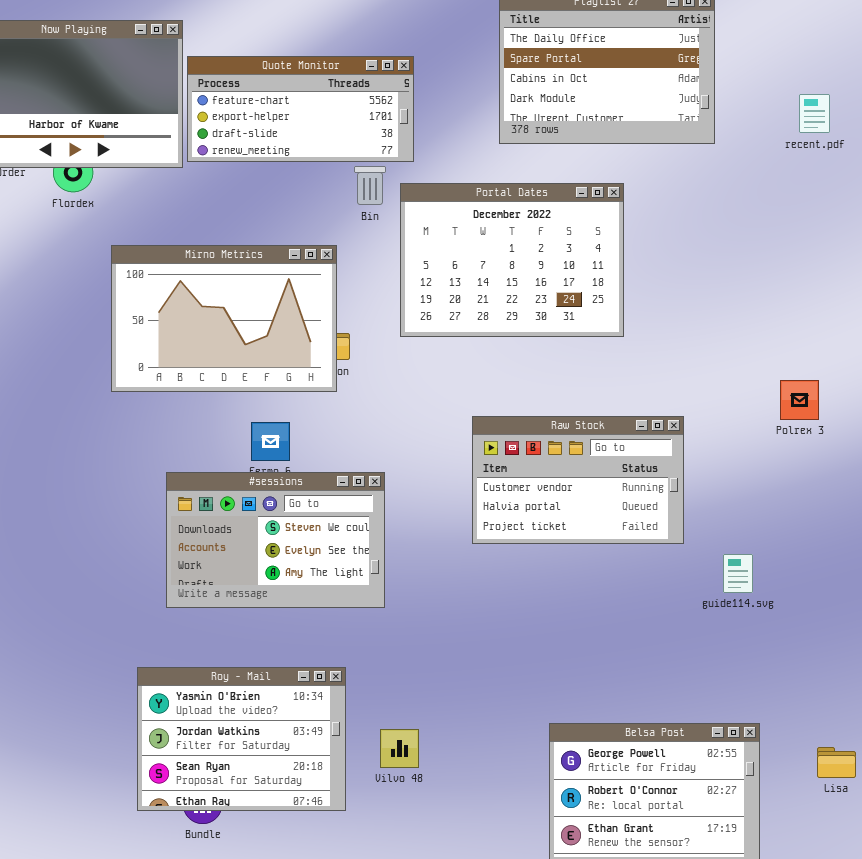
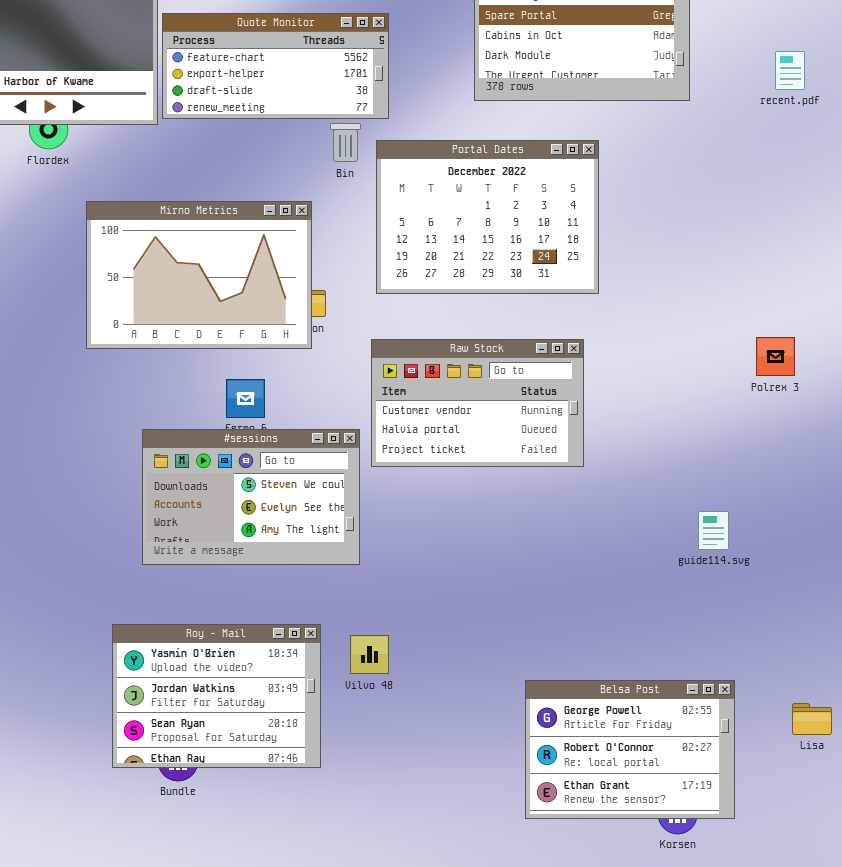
Raw Stock: [472,416,684,544] -> [371,339,584,467], moved
Vilvo 48: [380,729,419,768] -> [350,635,389,674], moved

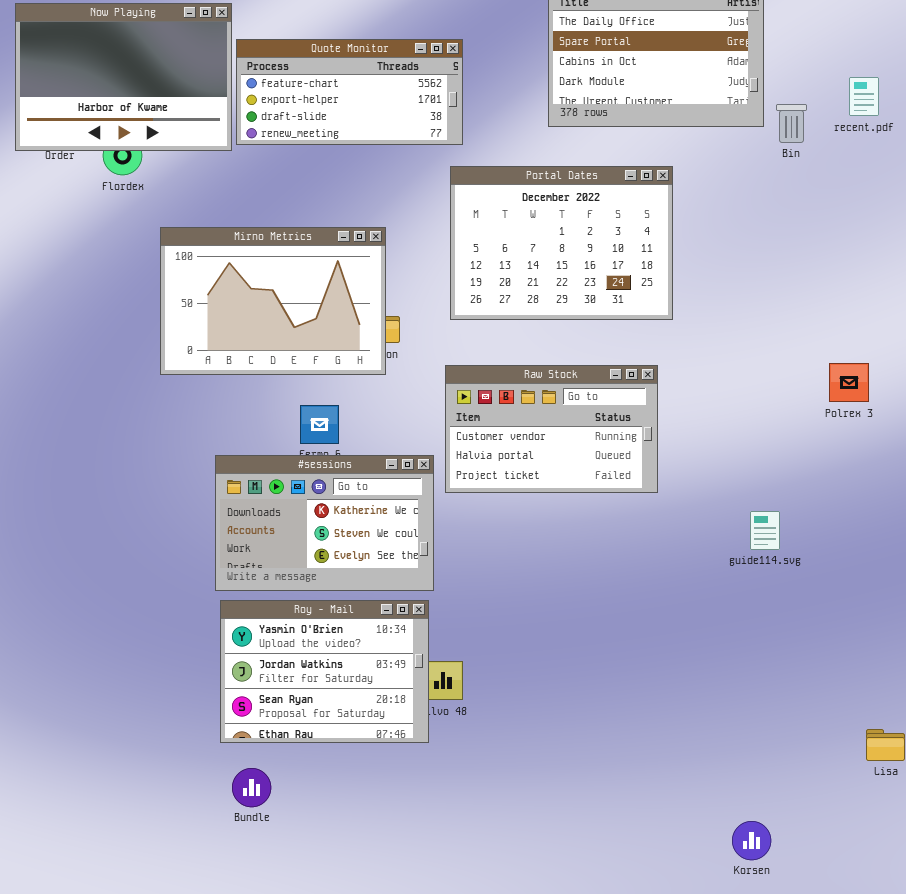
Bin: [330,123,361,162] -> [776,104,807,143], moved
#sessions: [142,429,360,565] -> [215,455,434,591], scrolled up 1 row
guide114.svg: [698,511,729,550] -> [750,511,780,550], moved
Roy - Mail: [112,624,321,768] -> [220,600,429,743], moved
Belsa Post: [525,680,735,819] -> none, closed

